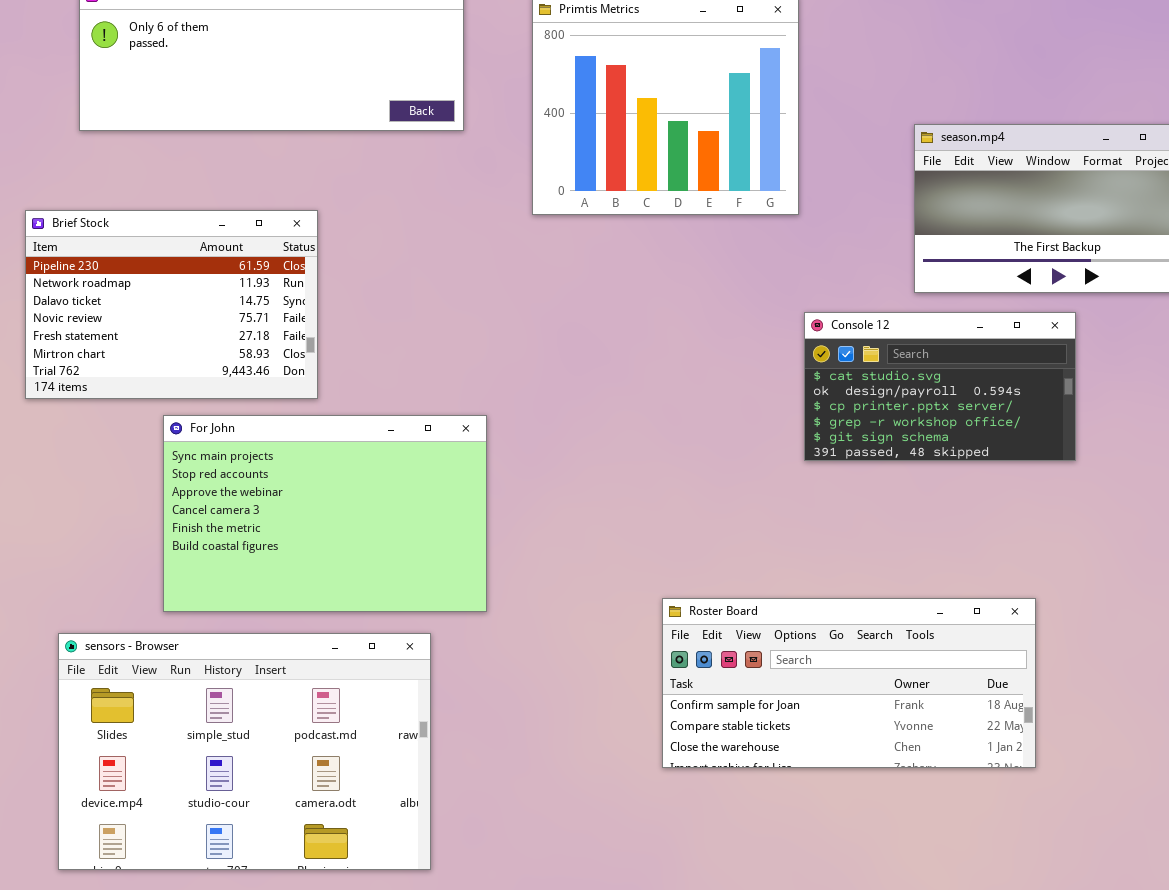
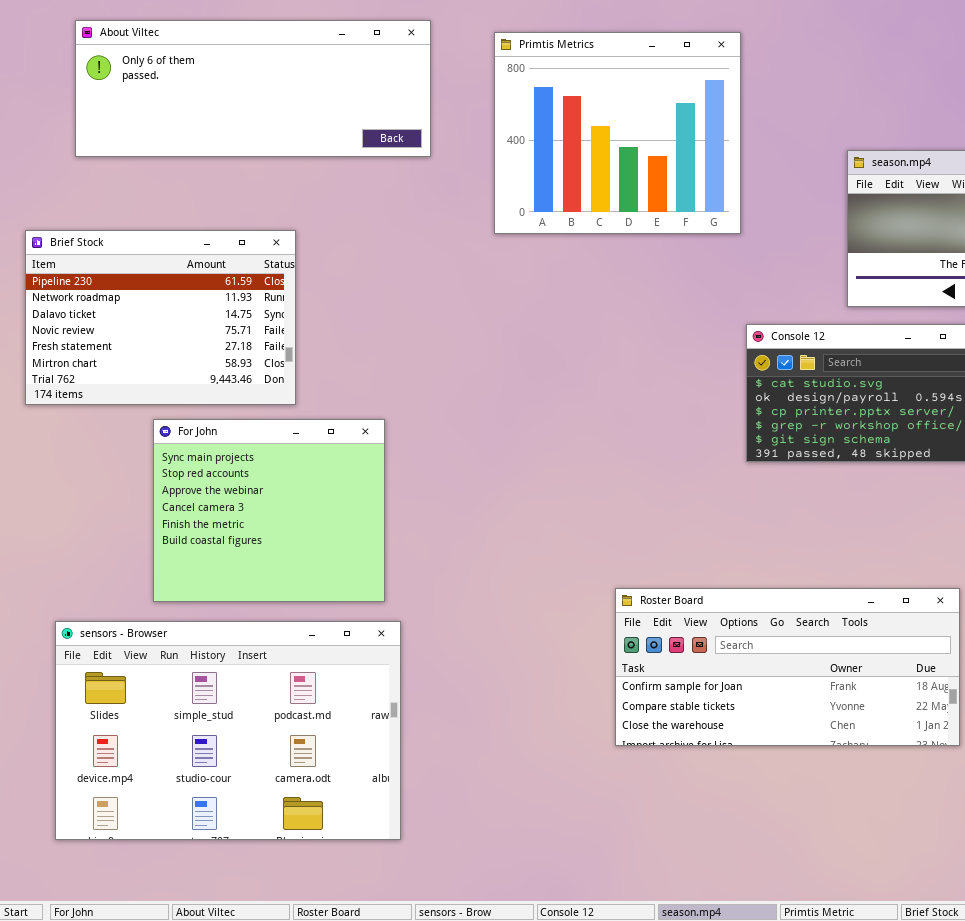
For John: [163,415,487,612] -> [153,419,385,602], resized

